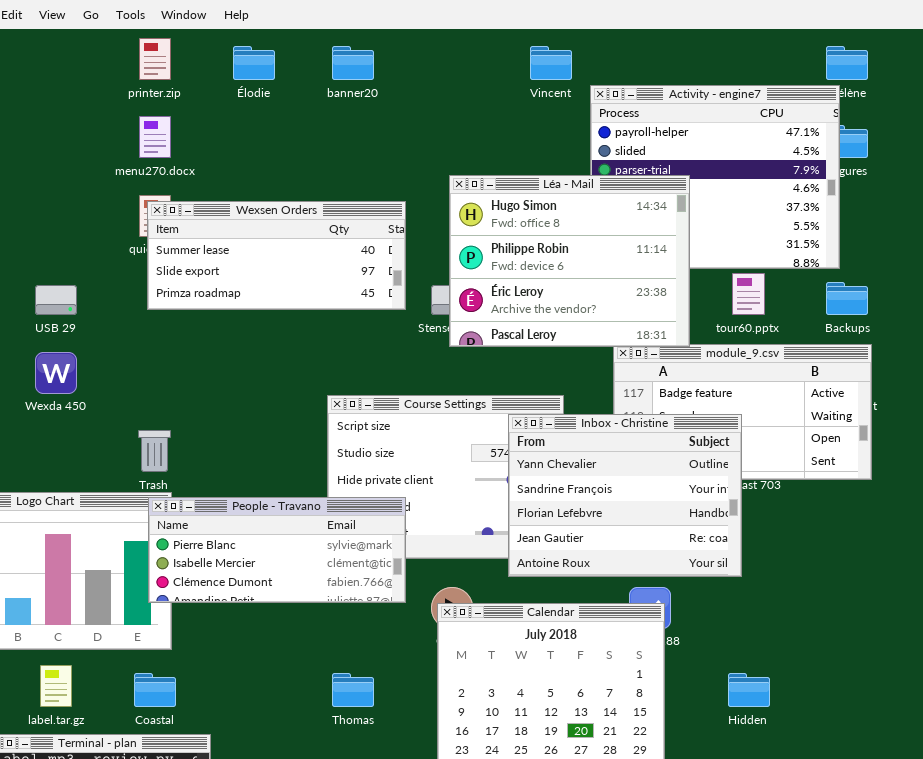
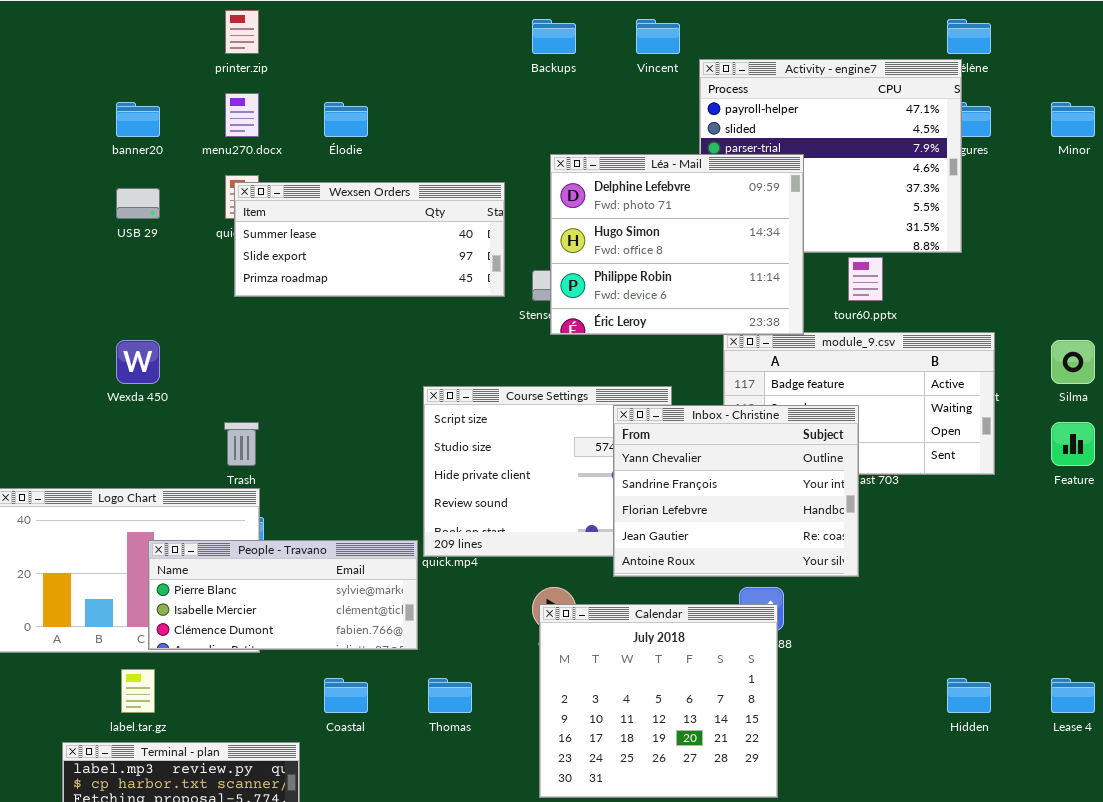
Élodie: [233,46,275,80] -> [324,102,368,137], moved
banner20: [332,46,374,80] -> [116,102,160,137], moved
Léa - Mail: [449,175,690,347] -> [550,154,804,335], scrolled up 1 row
Backups: [826,282,868,315] -> [532,19,576,54], moved
USB 29: [35,285,77,315] -> [116,188,160,219], moved
People - Travano: [148,497,406,603] -> [148,540,418,650], moved
Coastal: [134,673,176,707] -> [324,678,368,713], moved
Hidden: [728,673,770,707] -> [947,678,991,713], moved

